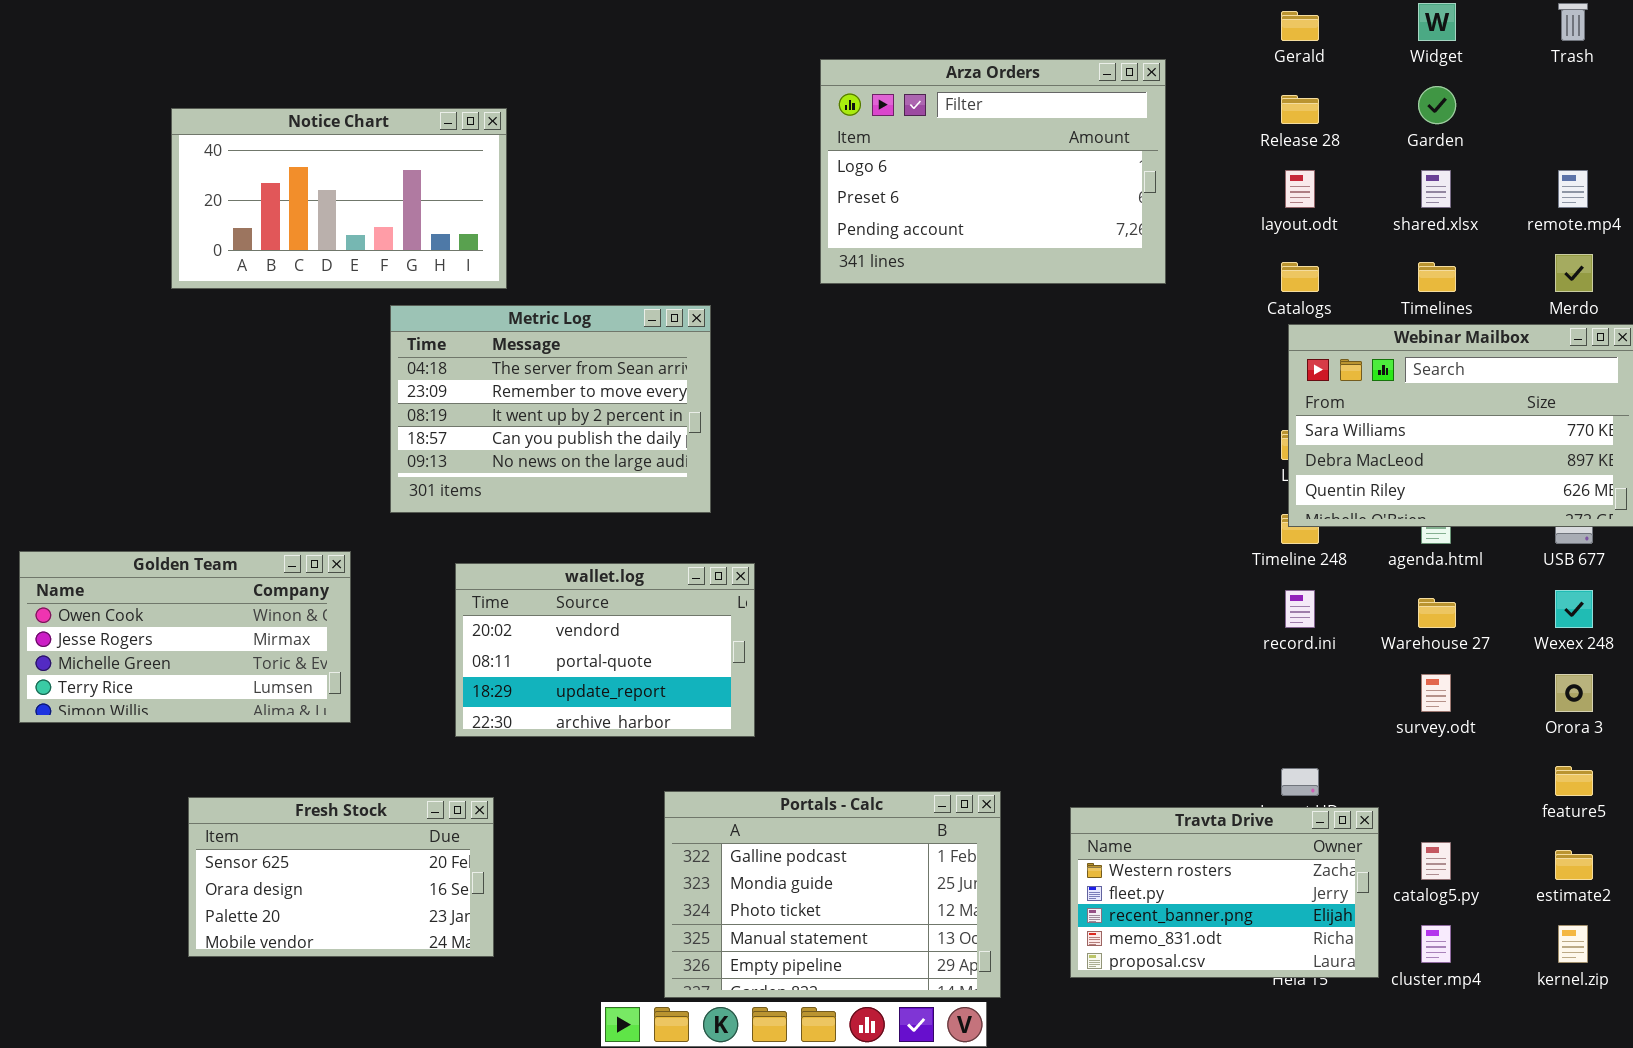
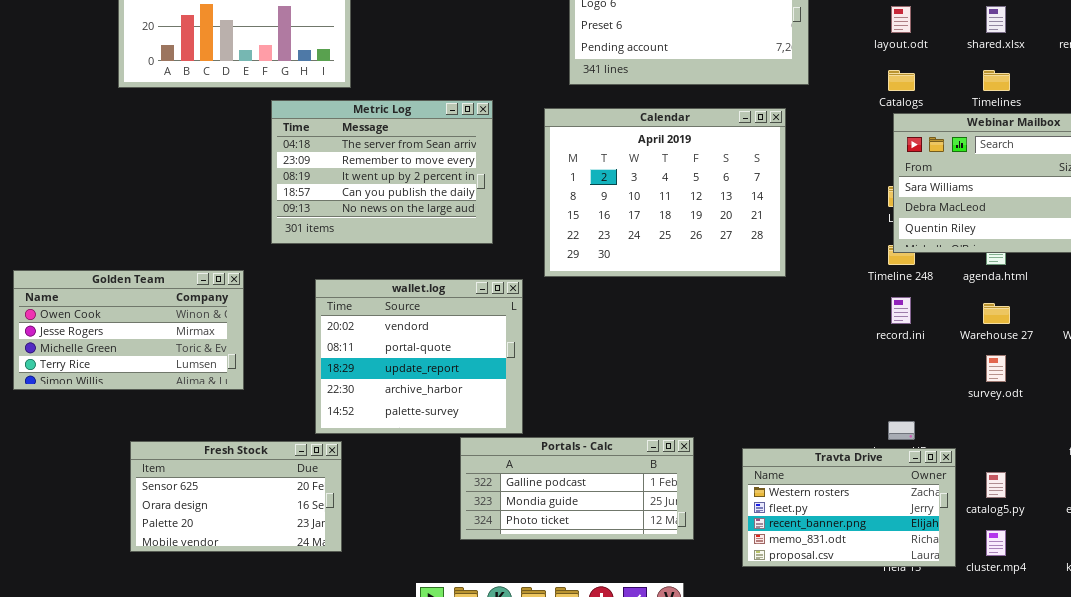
Calendar: none -> [544,108,786,277], opened
wallet.log: [455,563,755,737] -> [315,279,523,434], resized
Portals - Calc: [664,791,1001,998] -> [460,437,694,540], resized

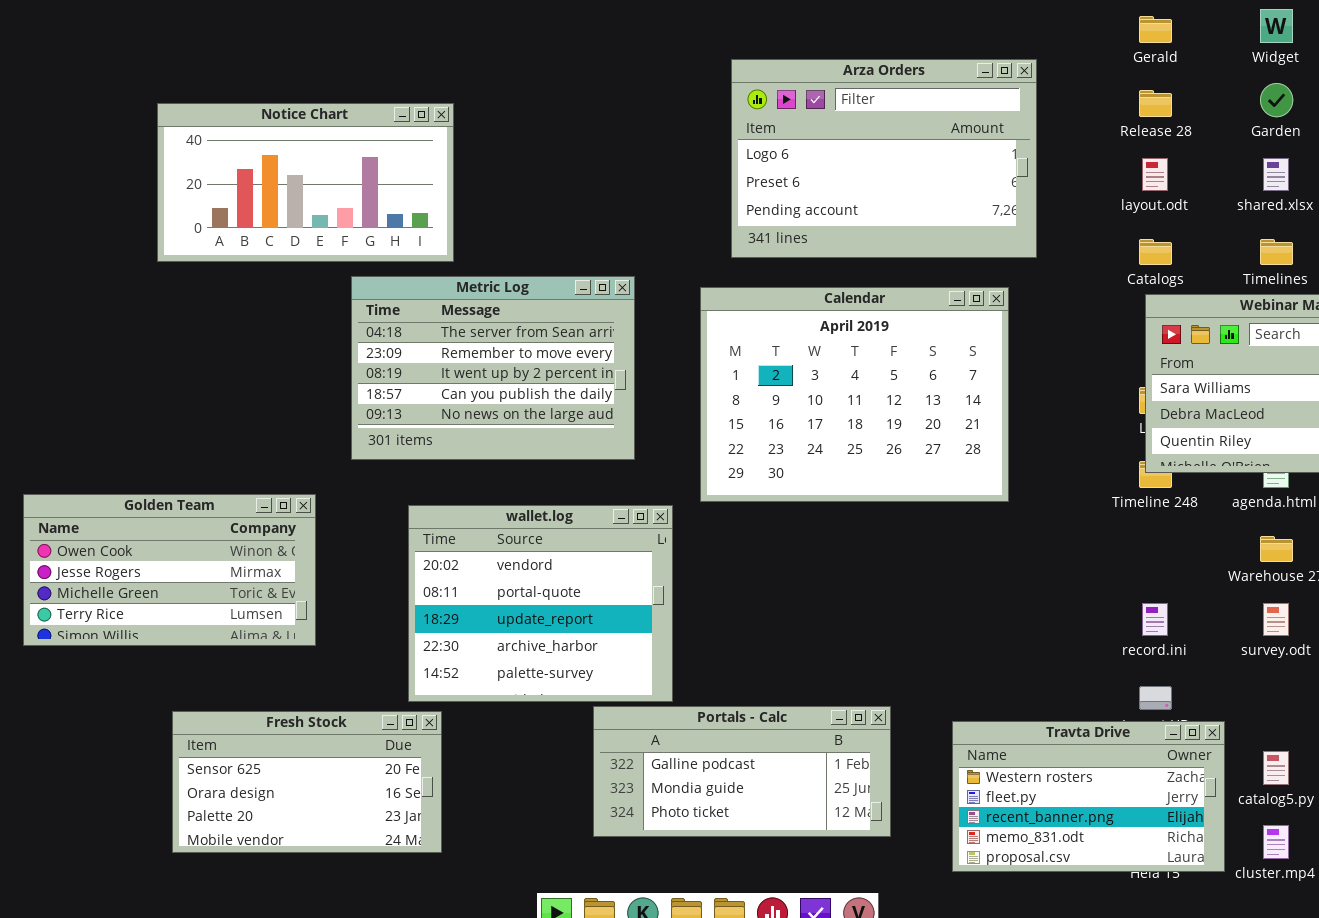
record.ini: [891,297,911,324] -> [1142,603,1168,636], moved

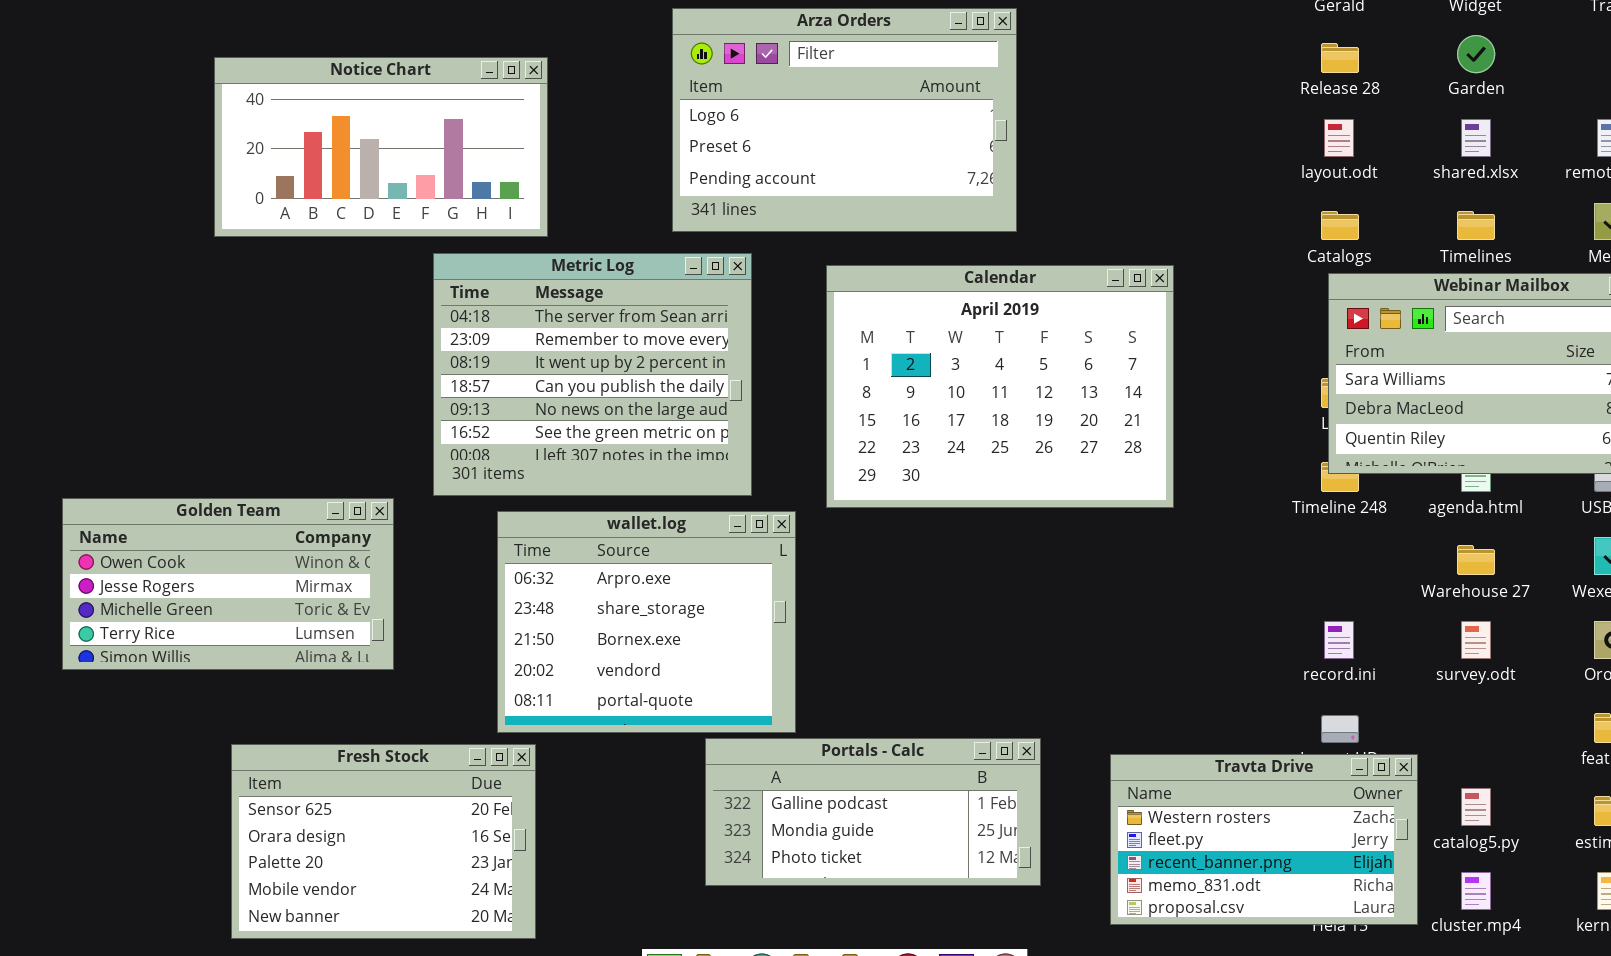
Arza Orders: [731,59,1037,258] -> [672,8,1017,232], moved
Metric Log: [351,276,635,460] -> [433,253,752,496], resized
wallet.log: [408,505,673,702] -> [497,511,796,733], scrolled up 3 rows
Fresh Stock: [172,711,442,853] -> [231,744,536,939], resized

